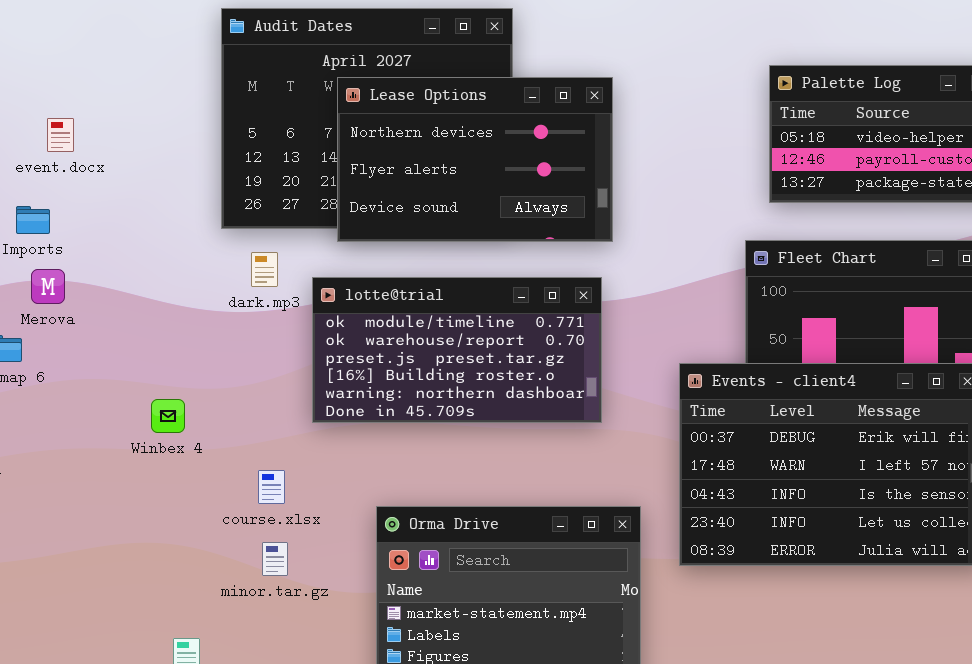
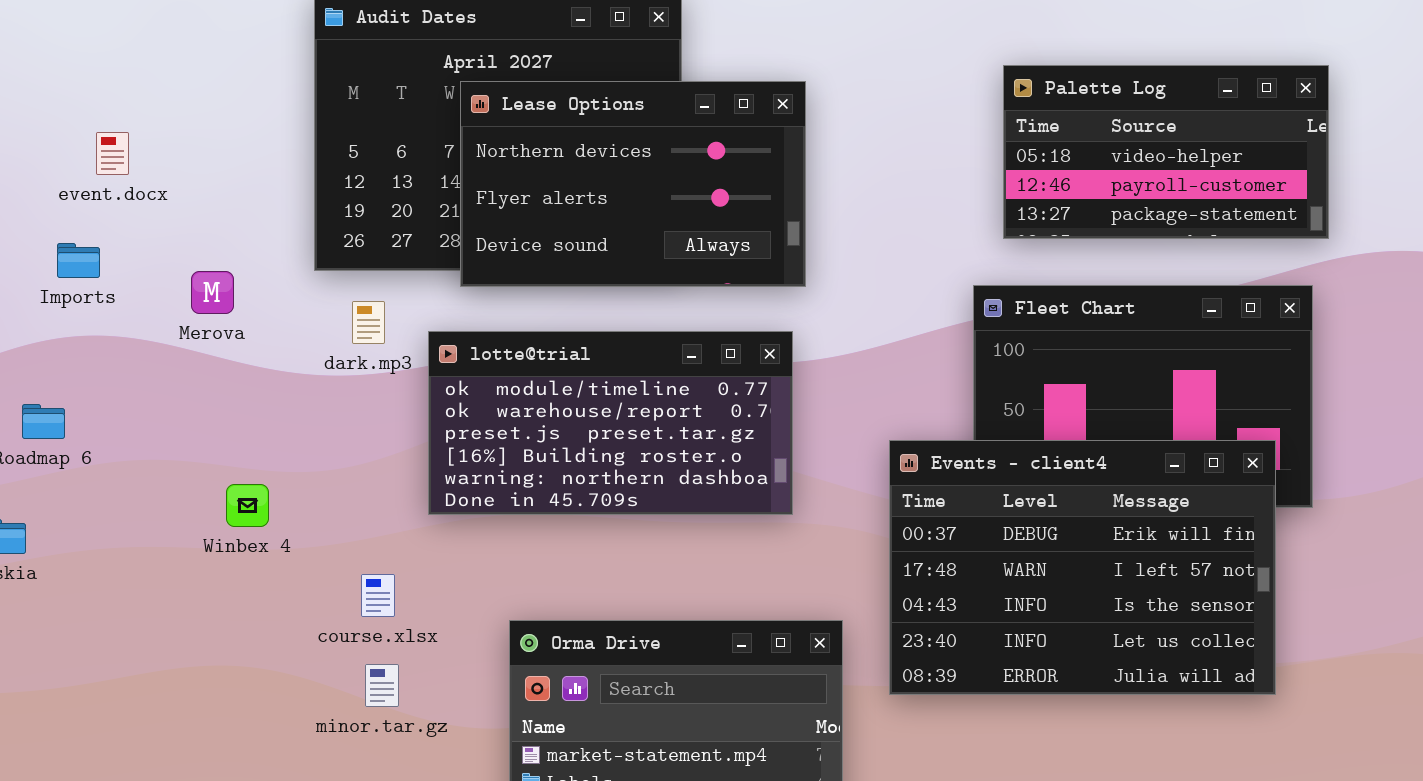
Merova: [31,269,65,304] -> [191,271,234,314], moved

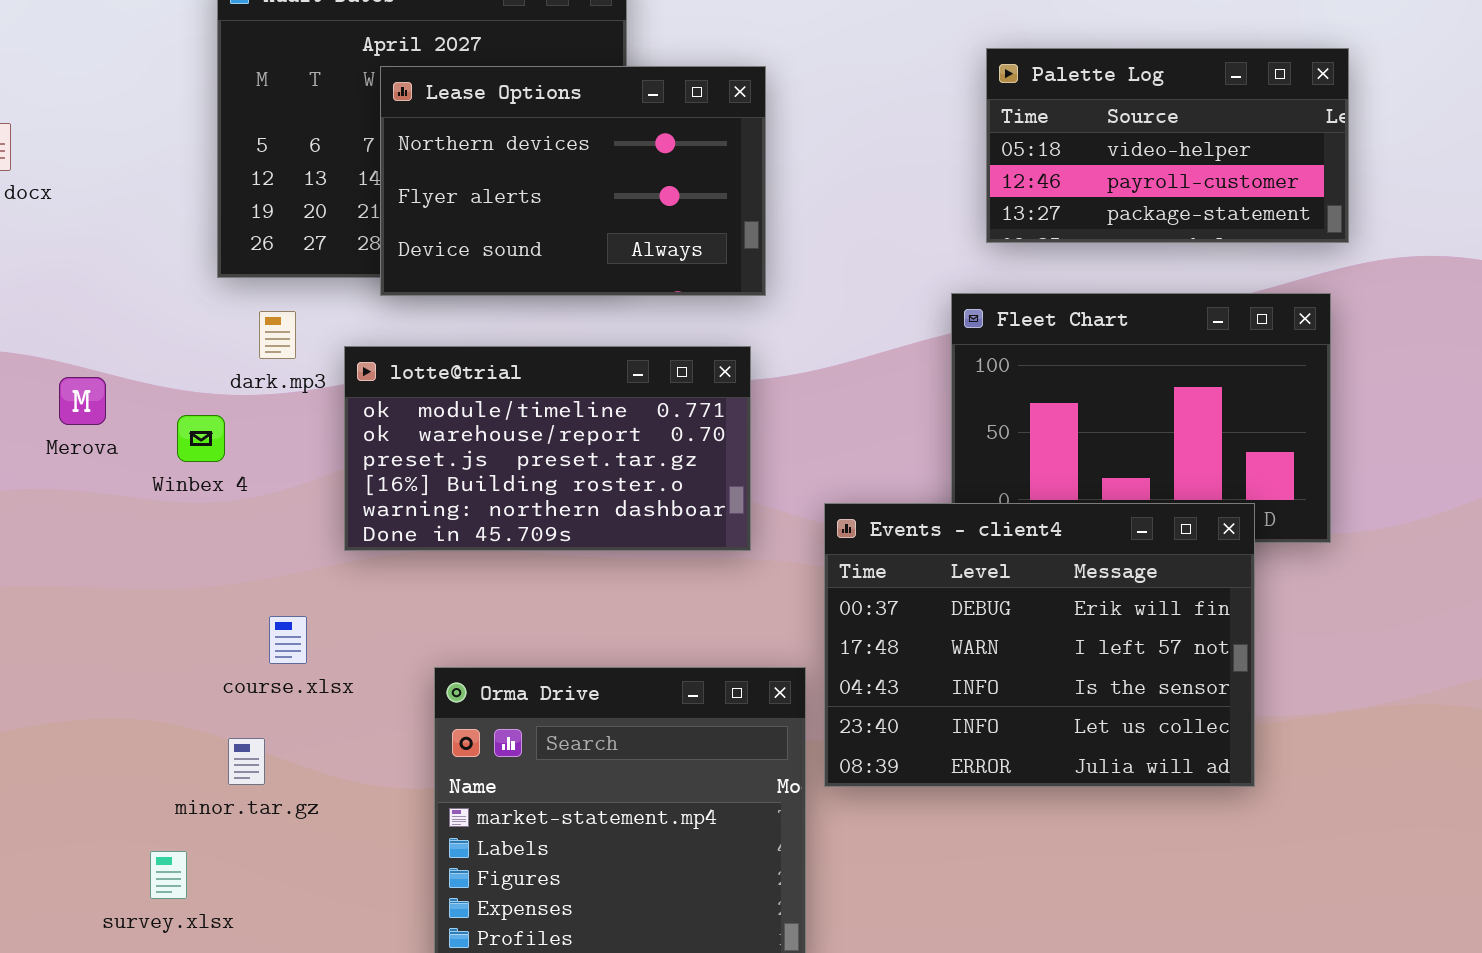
Merova: [191,271,234,314] -> [59,377,106,425], moved
Events - client4: [889,440,1276,695] -> [824,503,1255,787], moved
Winbex 4: [226,484,269,527] -> [177,415,225,462], moved
minor.tar.gz: [365,664,399,707] -> [228,738,265,785], moved

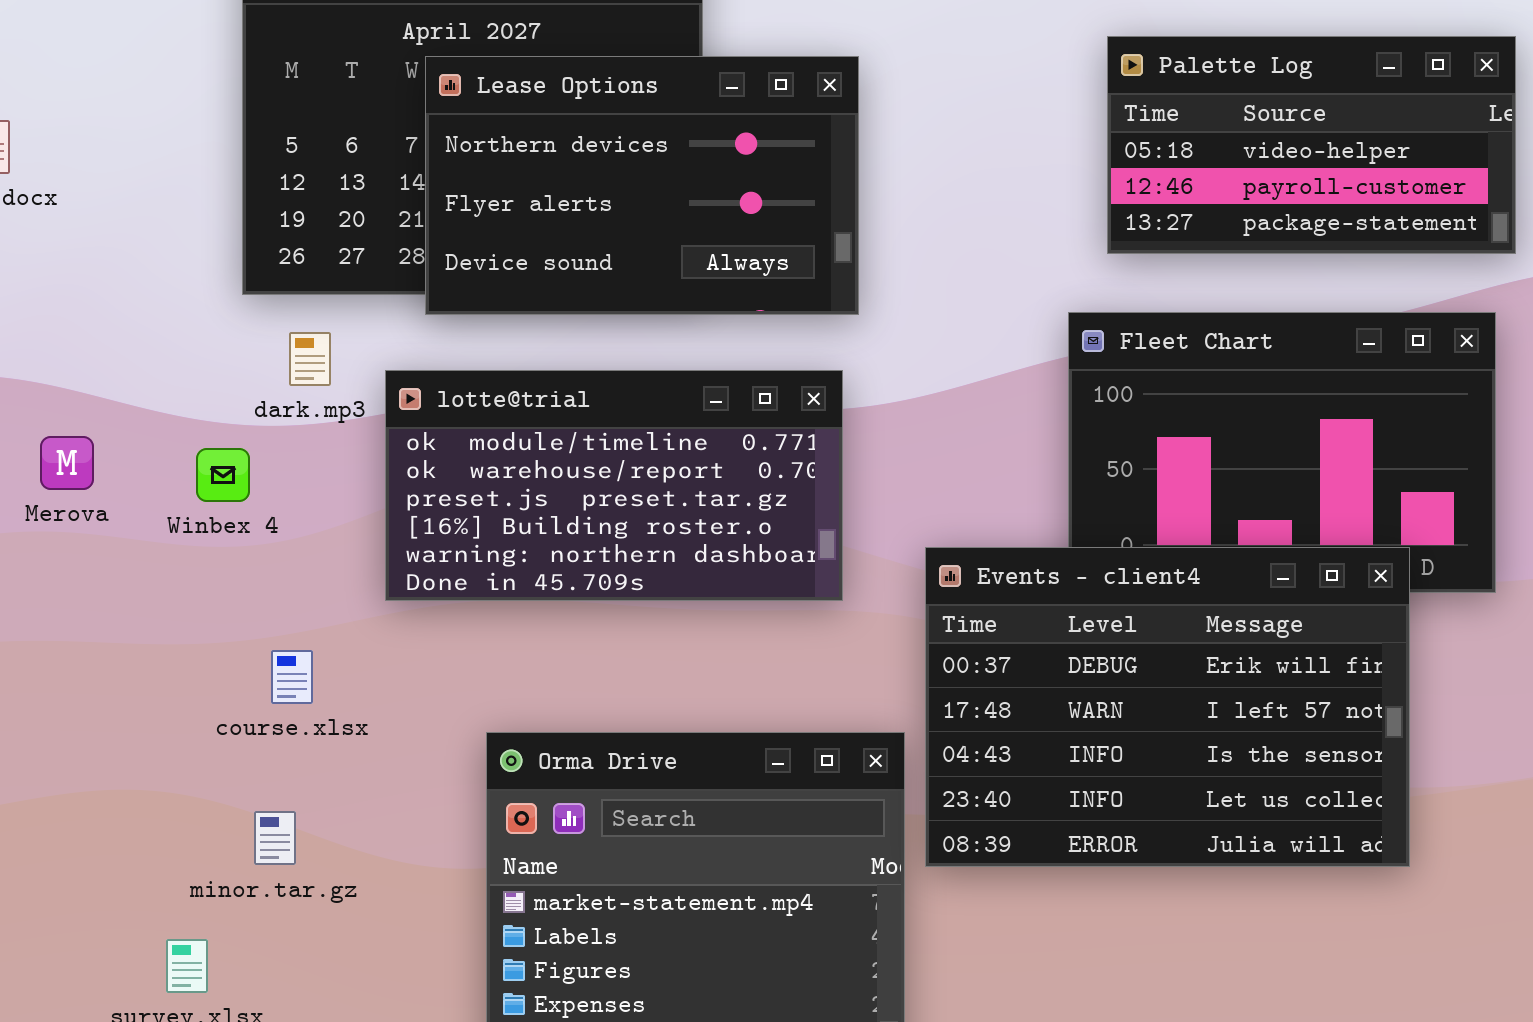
Merova: [59,377,106,425] -> [40,436,94,490], moved
course.xlsx: [269,616,307,664] -> [271,650,313,704], moved

